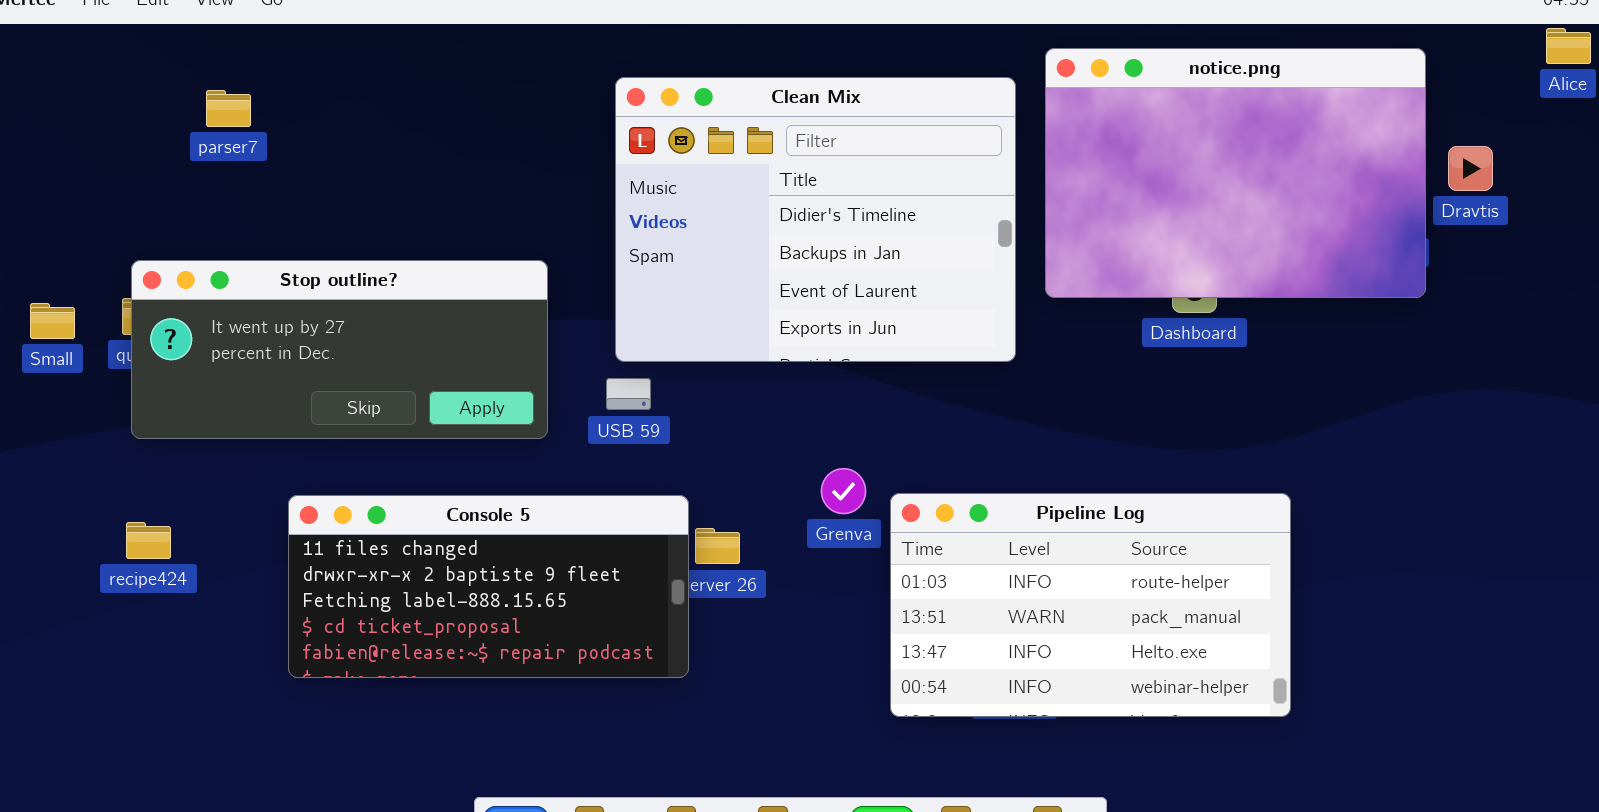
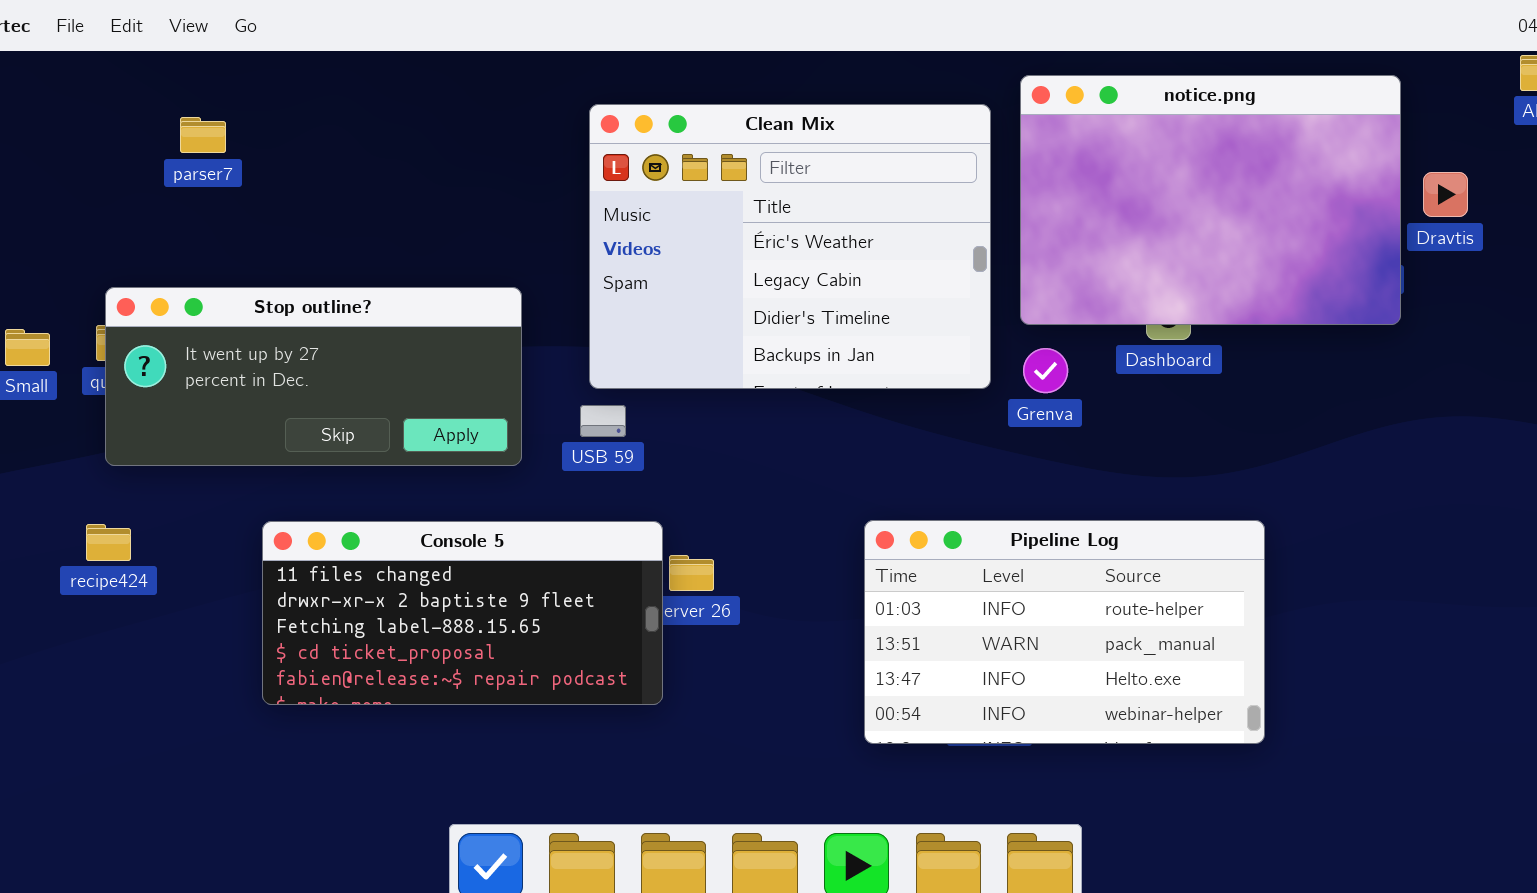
Clean Mix: [615,77,1016,362] -> [589,104,991,389], scrolled up 2 rows
Grenva: [821,468,866,514] -> [1023,348,1068,393], moved
recipe424: [126,522,171,559] -> [86,524,131,561], moved

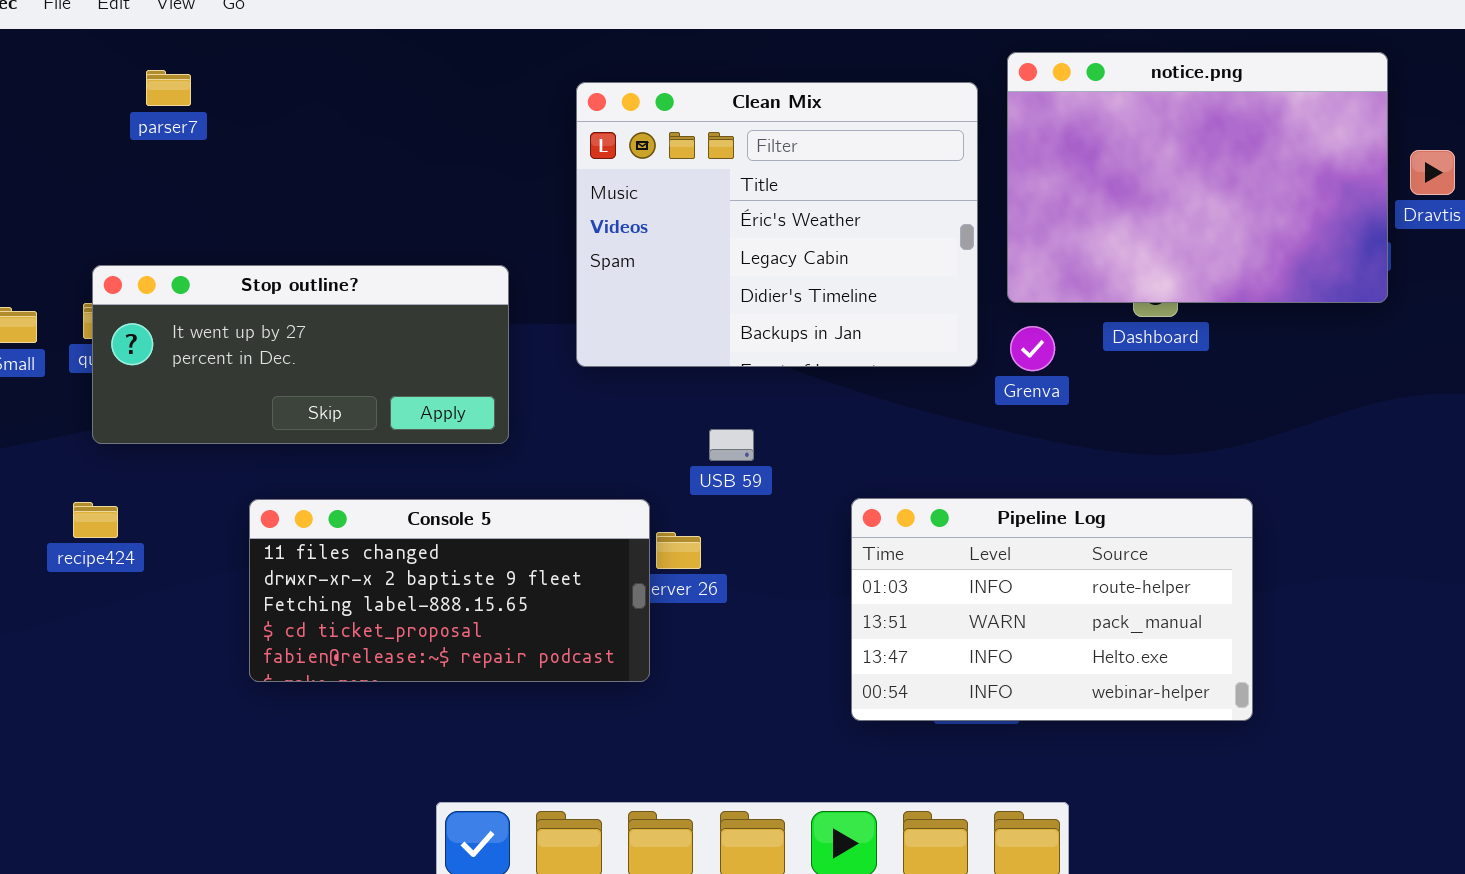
parser7: [180,117,226,153] -> [146,70,191,106], moved
USB 59: [580,405,626,437] -> [709,429,754,461], moved

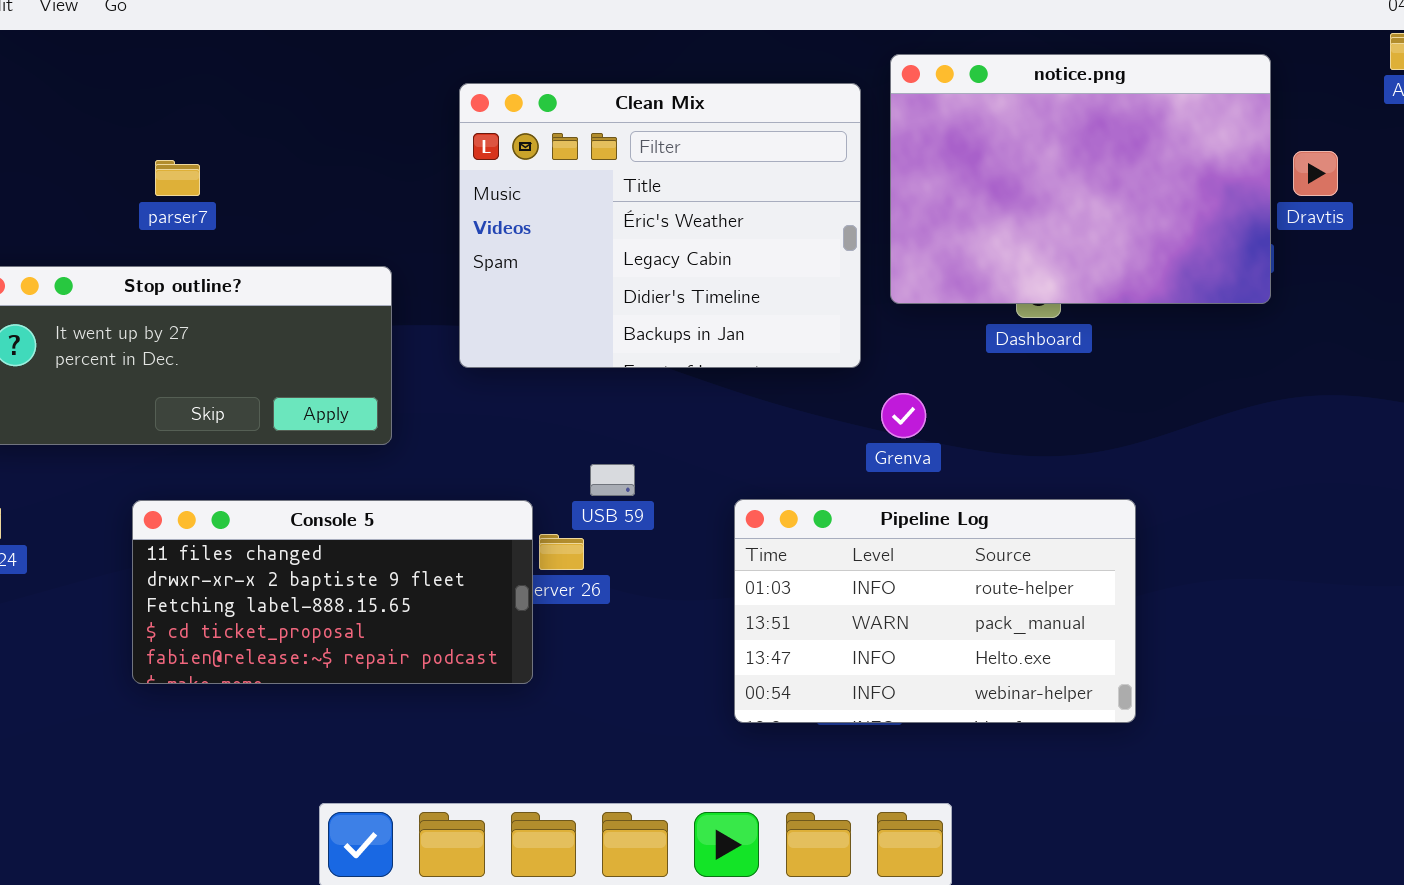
parser7: [146,70,191,106] -> [155,160,200,196], moved
Grenva: [1010,326,1055,371] -> [881,393,926,438], moved
USB 59: [709,429,754,461] -> [590,464,635,496], moved

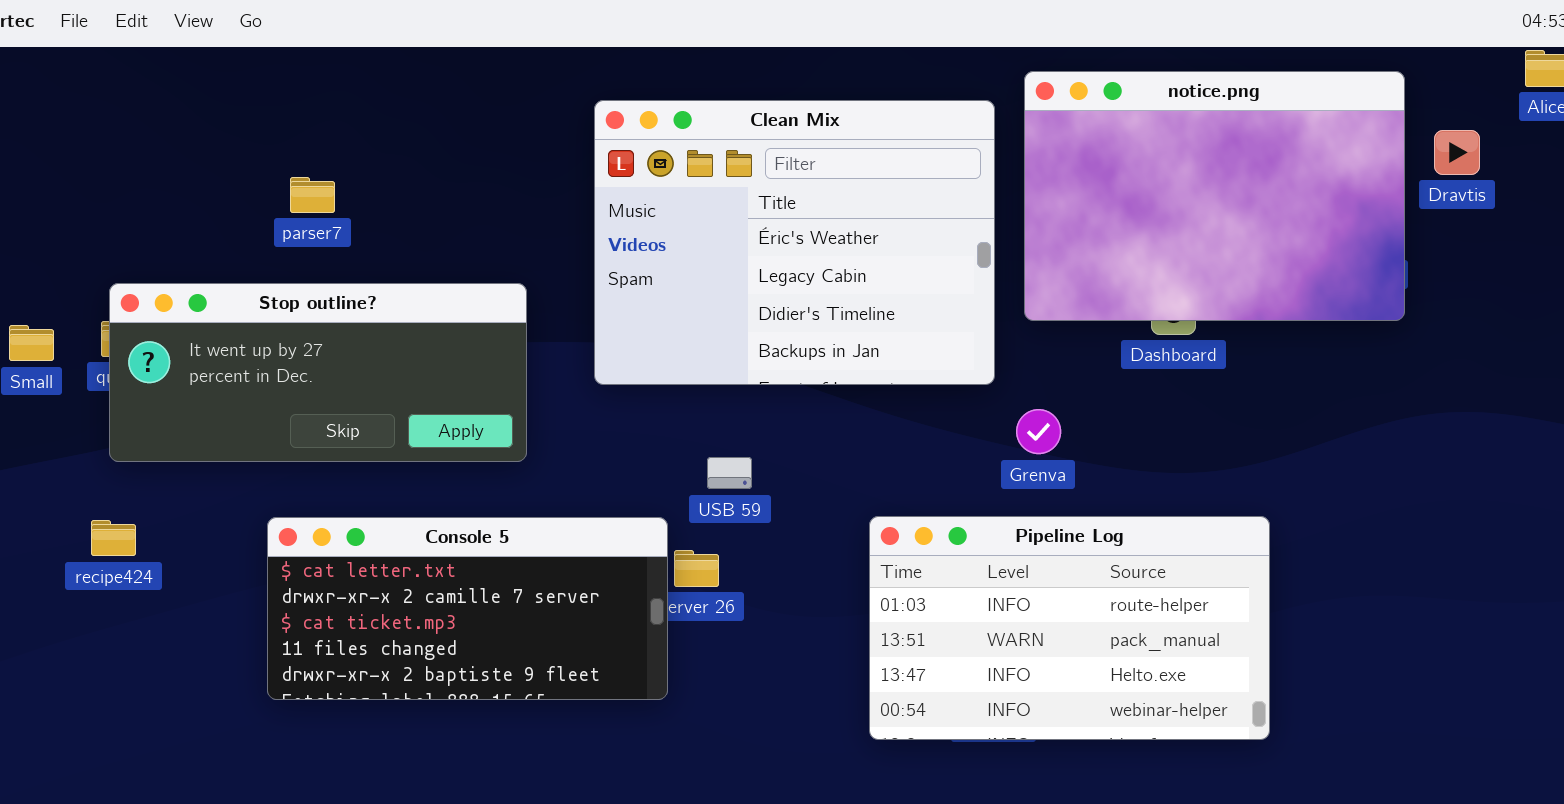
Dravtis: [1293,151,1338,196] -> [1434,130,1480,175], moved
USB 59: [590,464,635,496] -> [707,457,752,489], moved
Console 5: [132,500,533,684] -> [267,517,668,700], scrolled up 3 rows

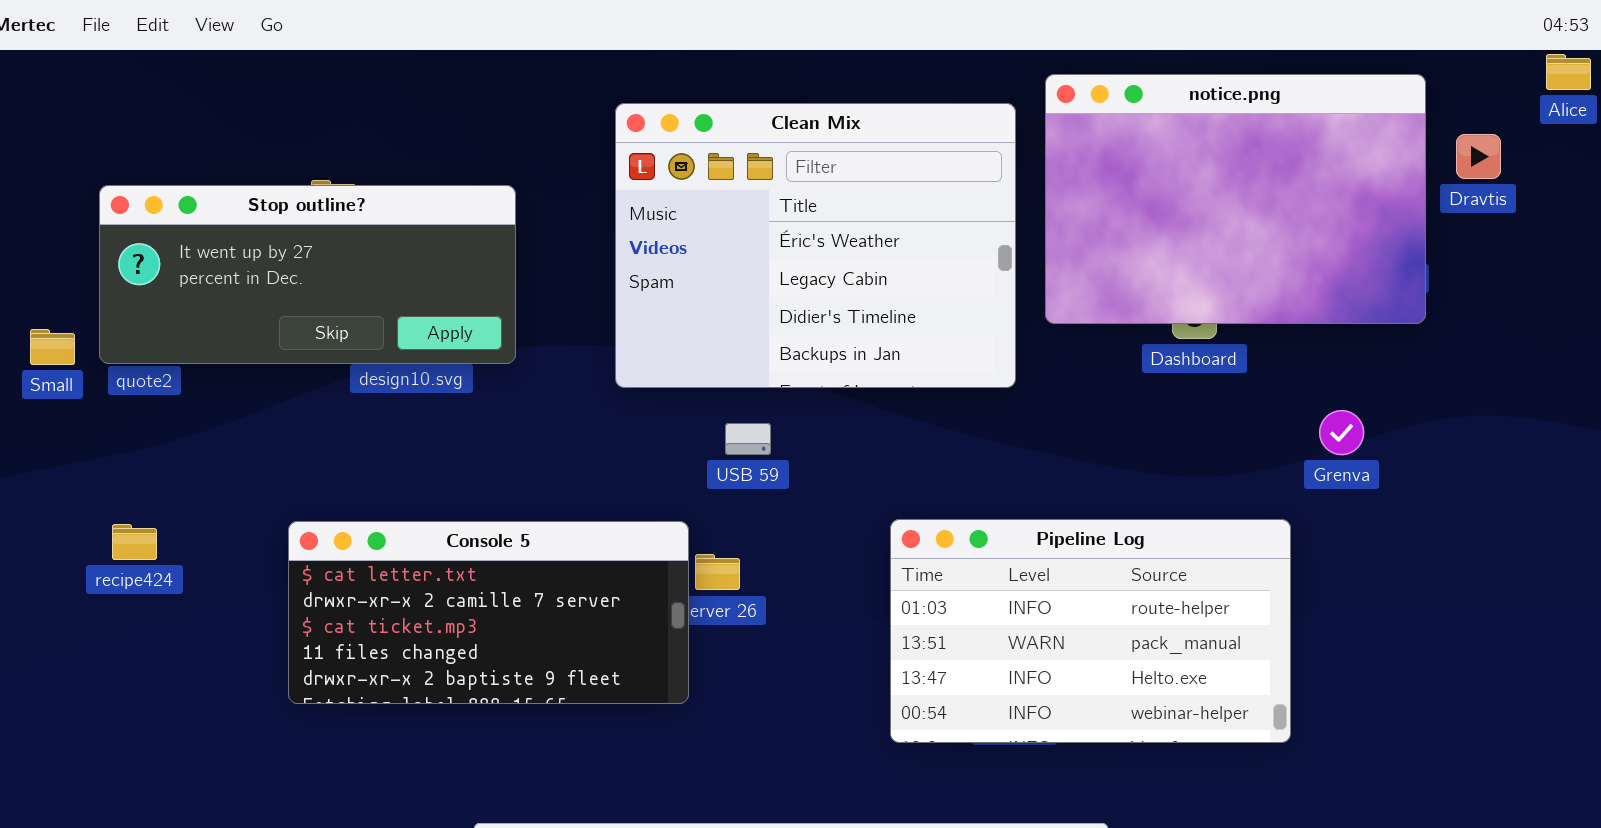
Stop outline?: [109,283,527,462] -> [99,185,516,364], moved
Grenva: [1016,409,1061,454] -> [1319,410,1364,455], moved
USB 59: [707,457,752,489] -> [725,423,771,455], moved

